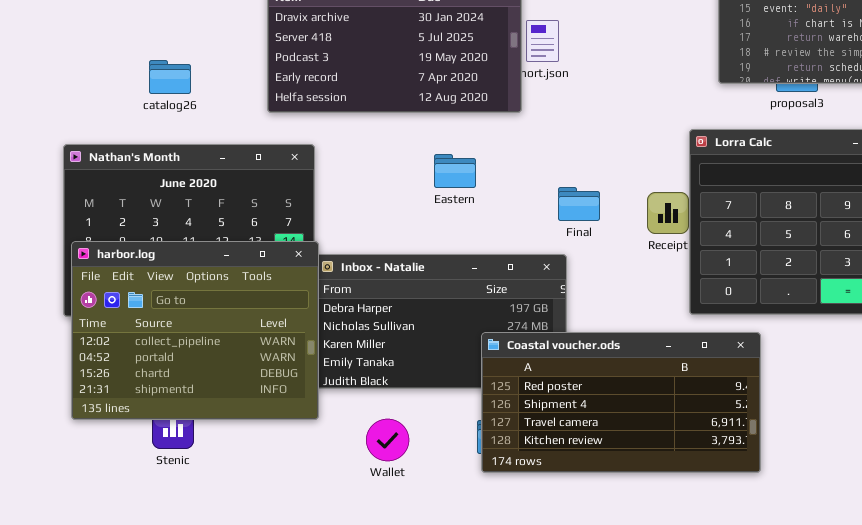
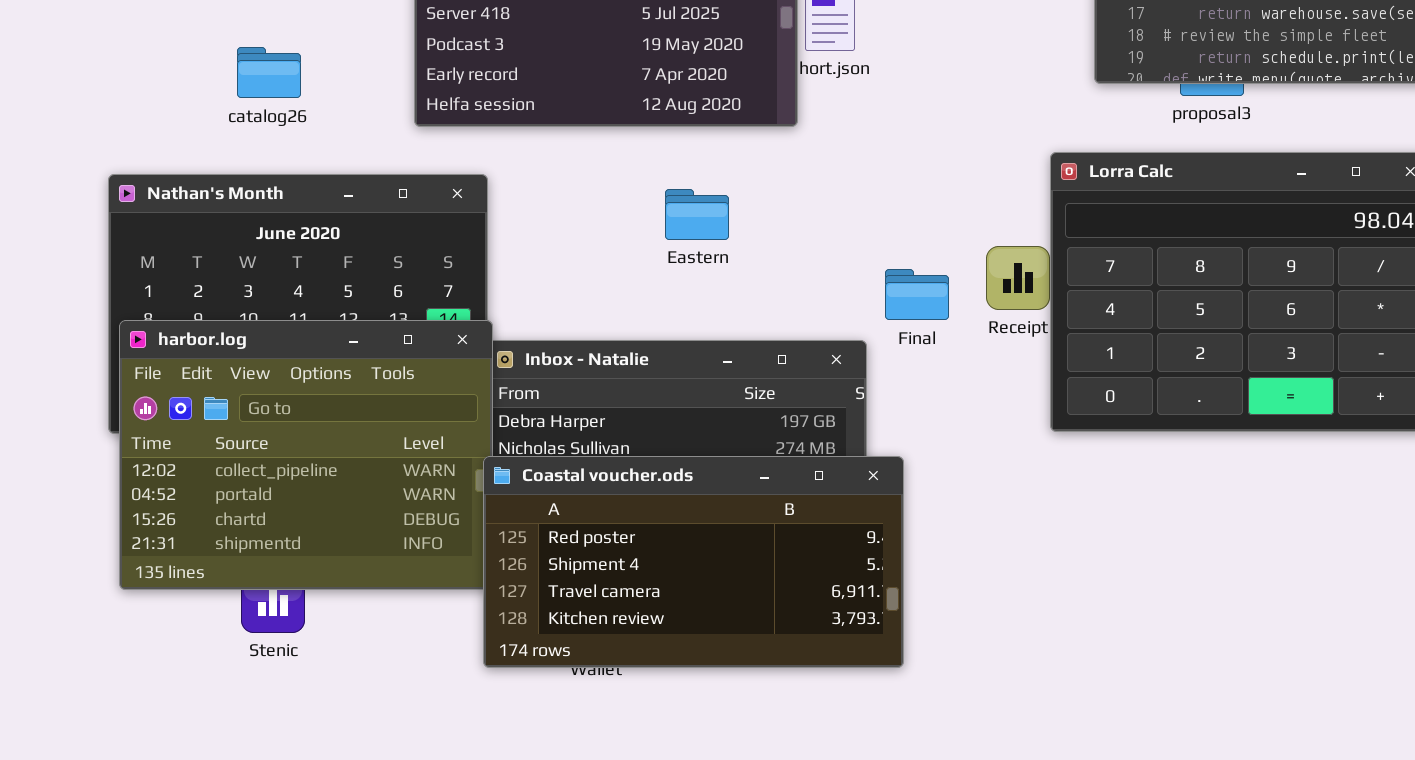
Final: [558,187,600,221] -> [885,269,949,320], moved
Coastal voucher.ods: [481,332,761,473] -> [483,456,904,668], moved

